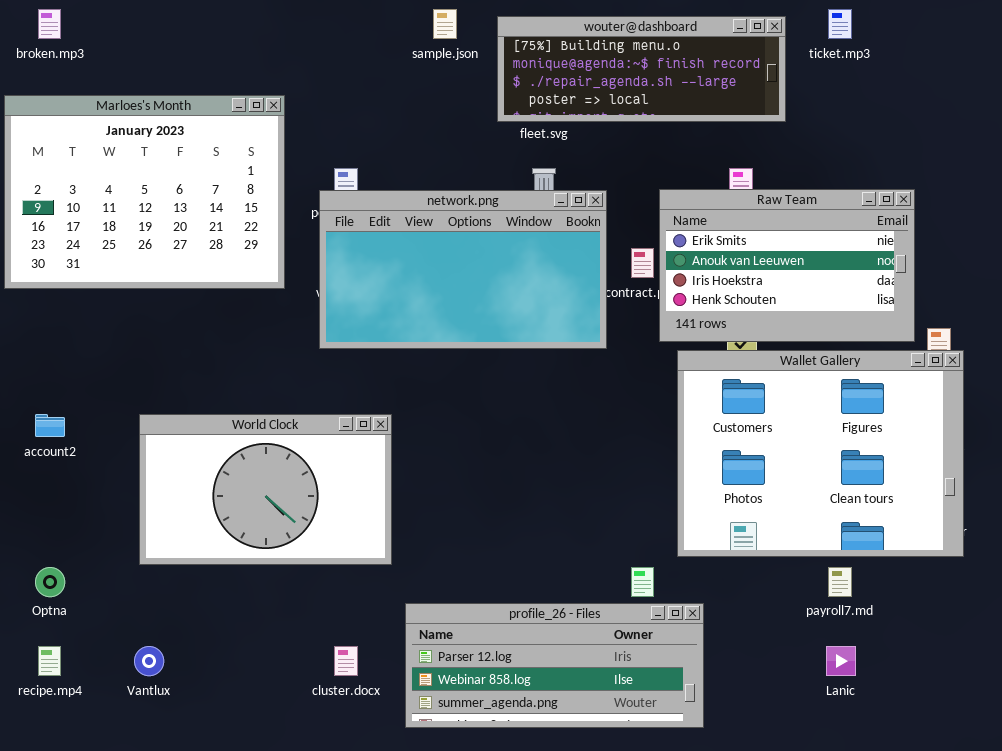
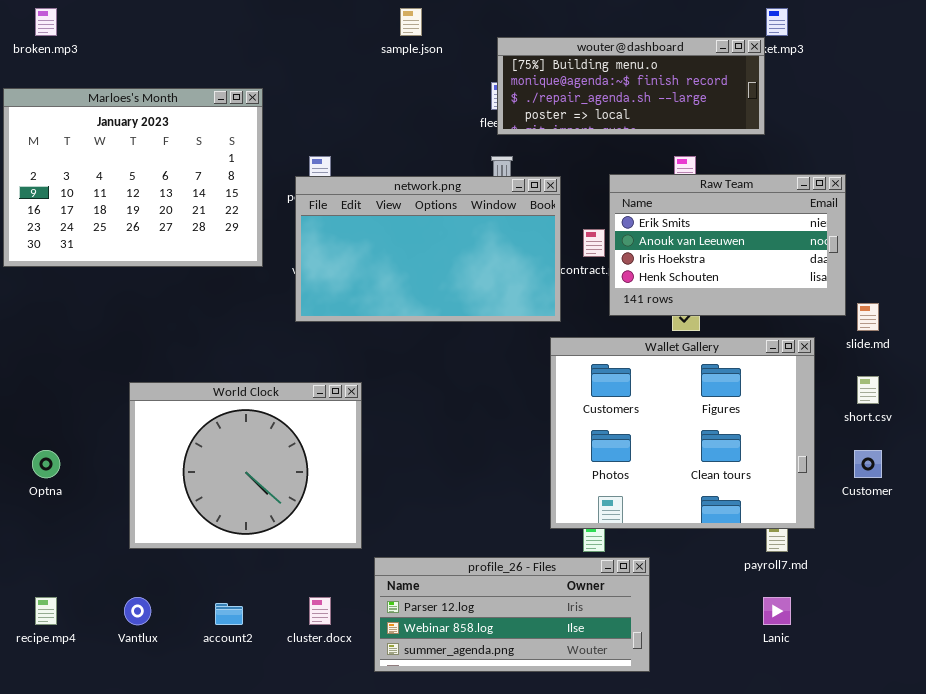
wouter@dashboard: [497,16,786,122] -> [497,37,765,135], moved
Wallet Gallery: [677,350,964,557] -> [550,337,815,529], moved
account2: [35,414,65,437] -> [215,603,243,625], moved
World Clock: [139,414,392,565] -> [129,382,362,549], resized
Optna: [35,567,65,597] -> [32,450,60,478], moved

